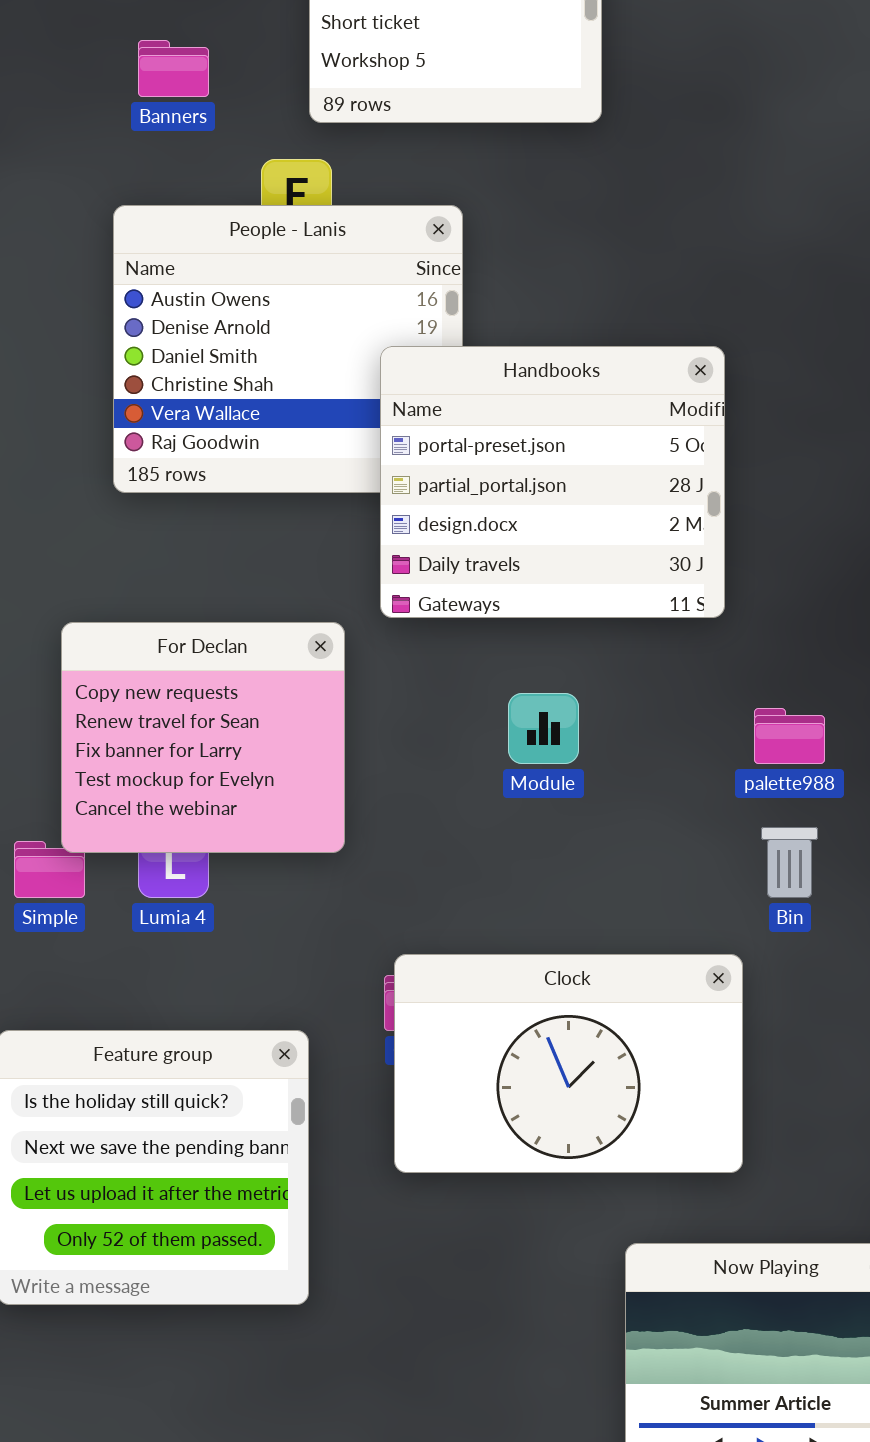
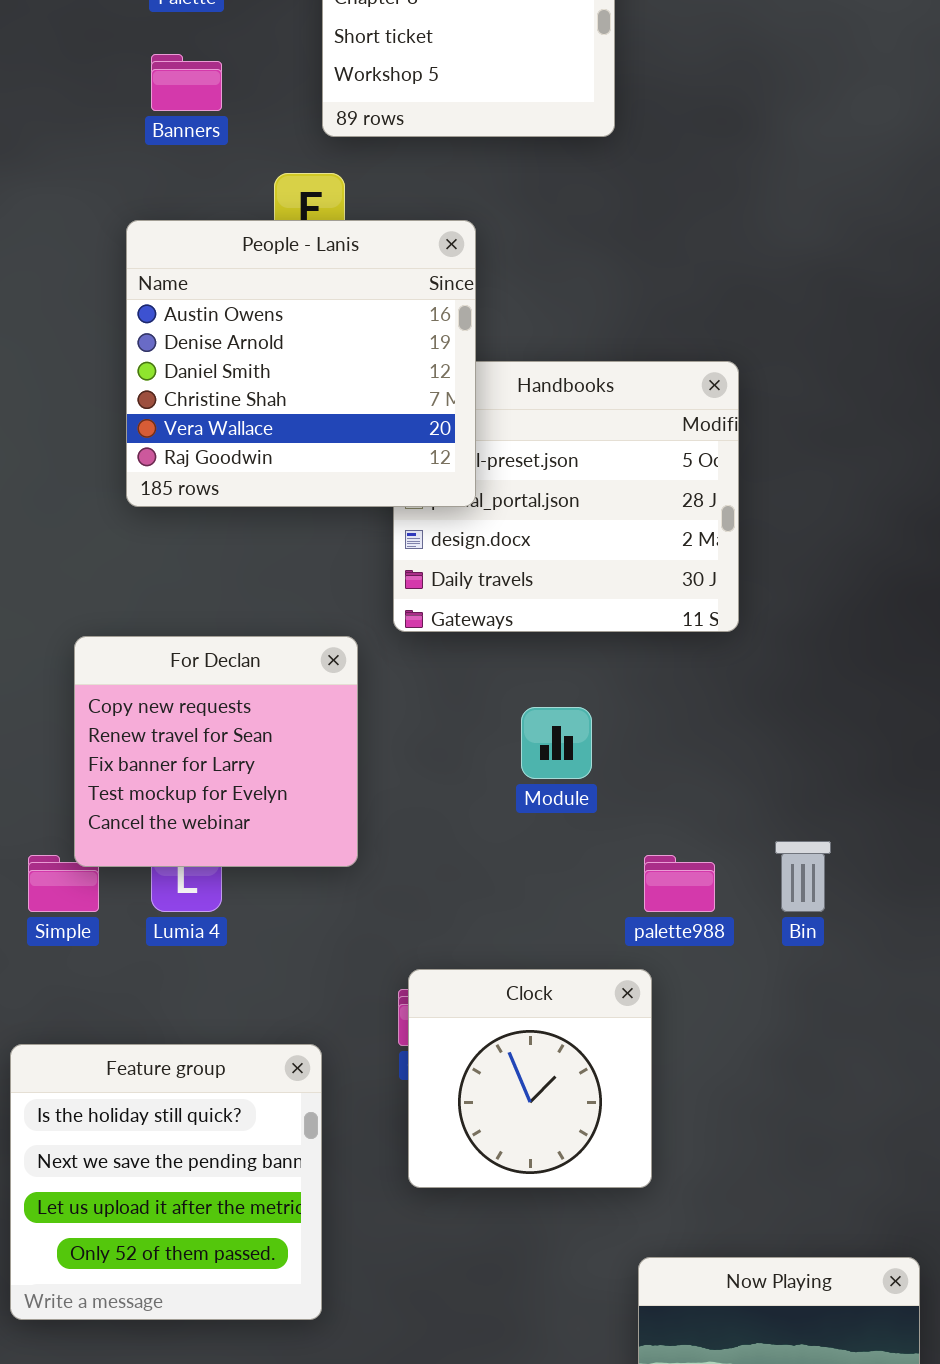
People - Lanis: [113,205,463,493] -> [126,220,476,507], raised
palette988: [754,708,825,764] -> [644,855,715,912], moved
Clock: [394,954,743,1173] -> [408,969,652,1188], resized

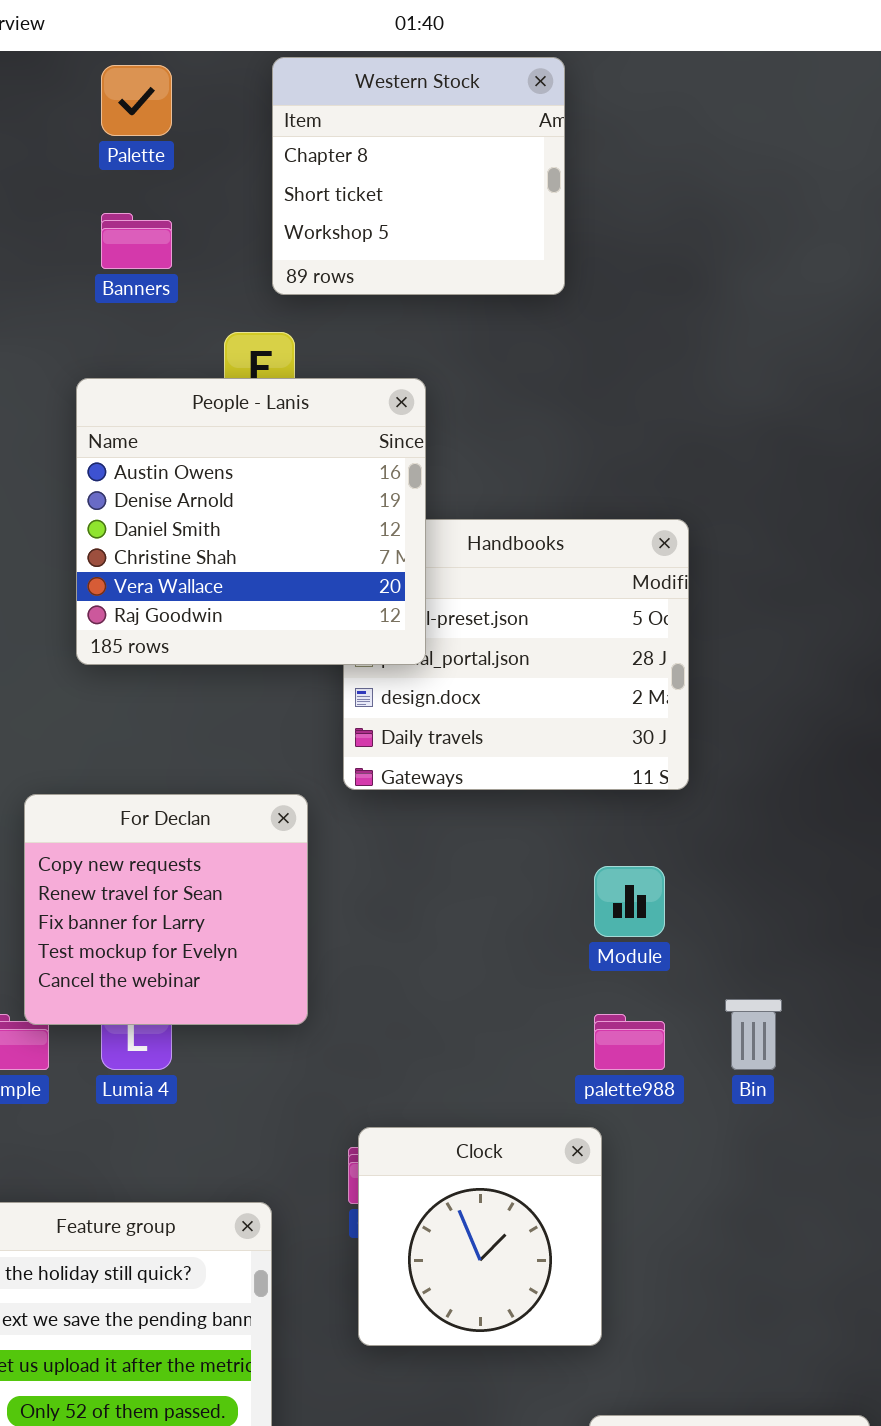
Module: [521,707,592,779] -> [594,866,665,937], moved

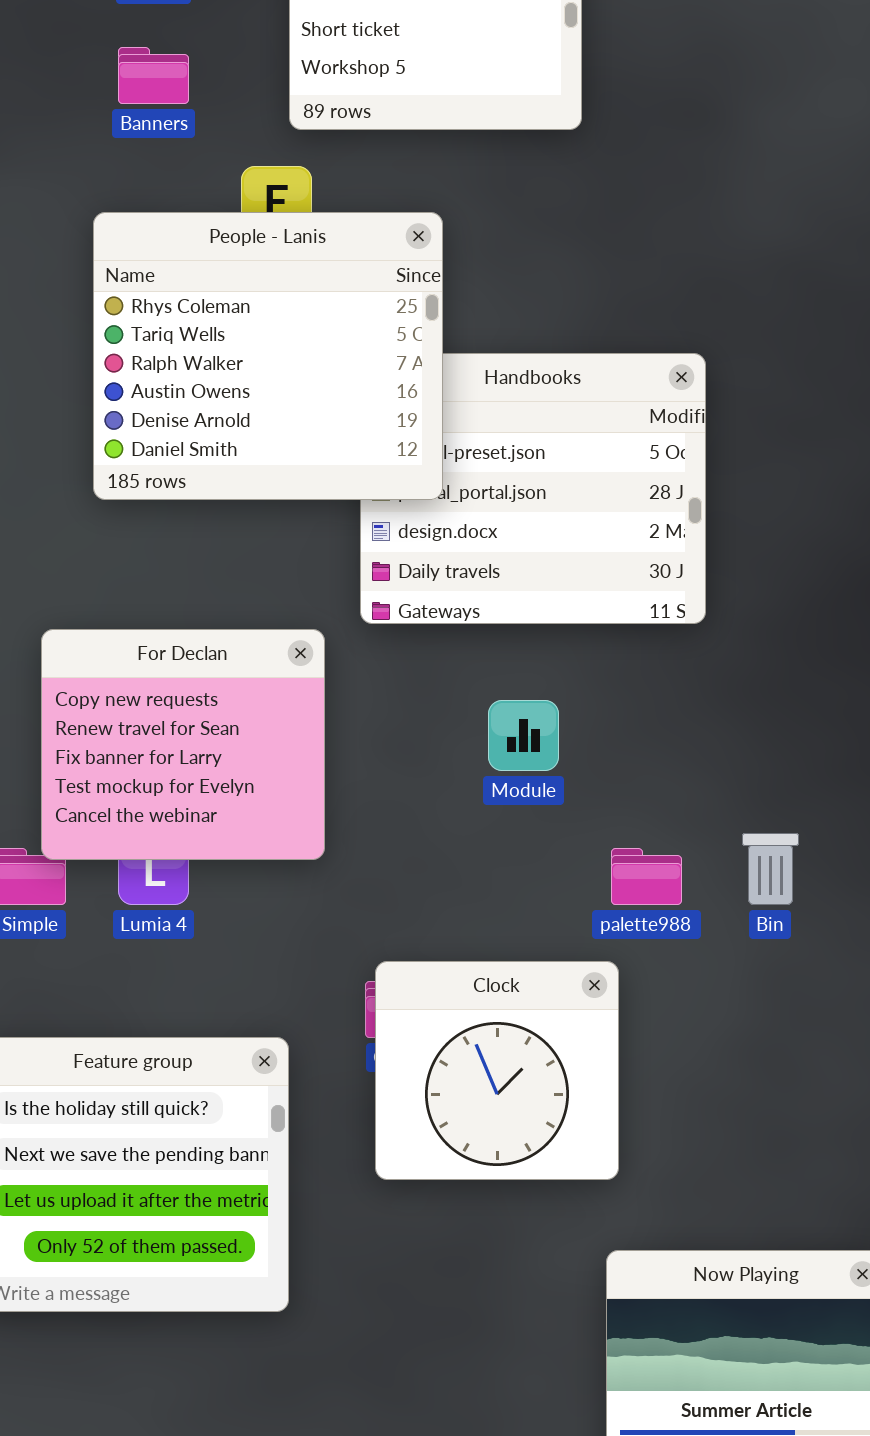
People - Lanis: [76,378,426,665] -> [93,212,443,500], scrolled up 3 rows
Module: [594,866,665,937] -> [488,700,559,771], moved

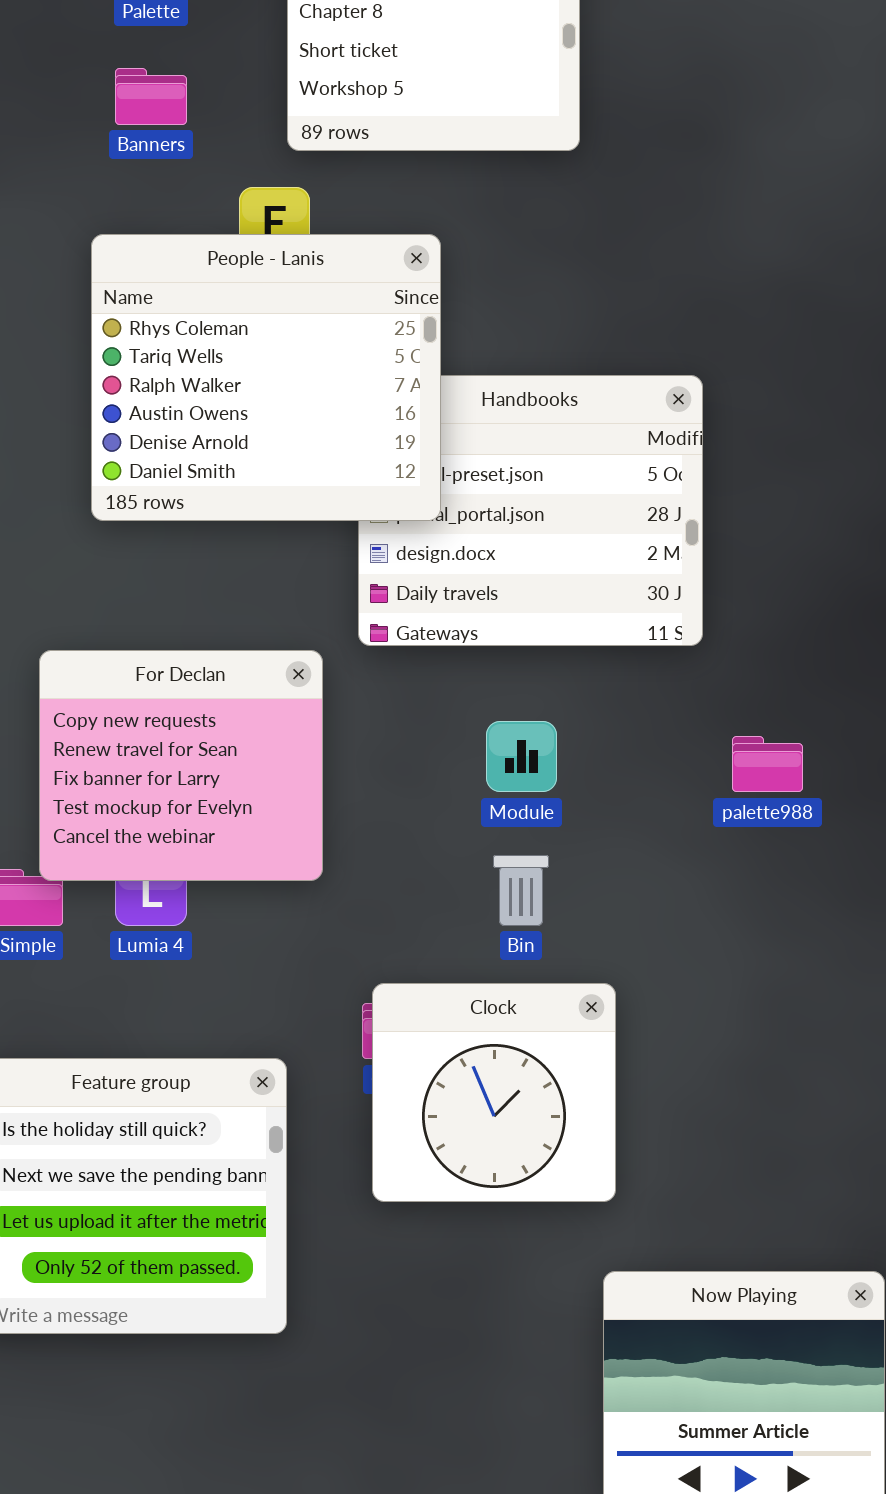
Bin: [742,833,799,905] -> [493,855,549,926], moved
palette988: [611,848,682,905] -> [732,736,803,792], moved

